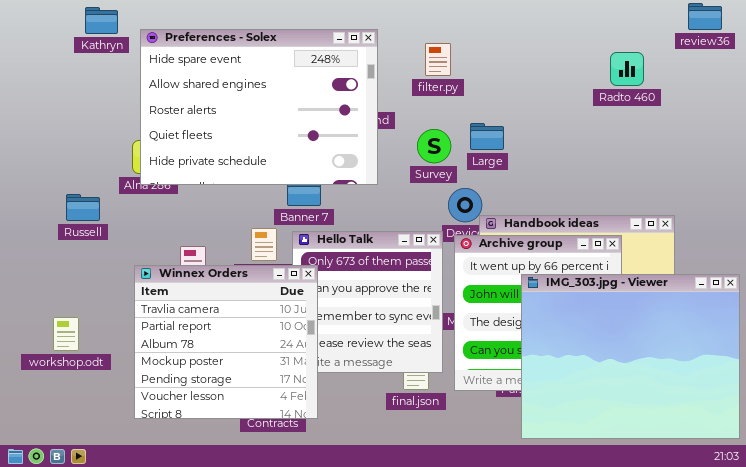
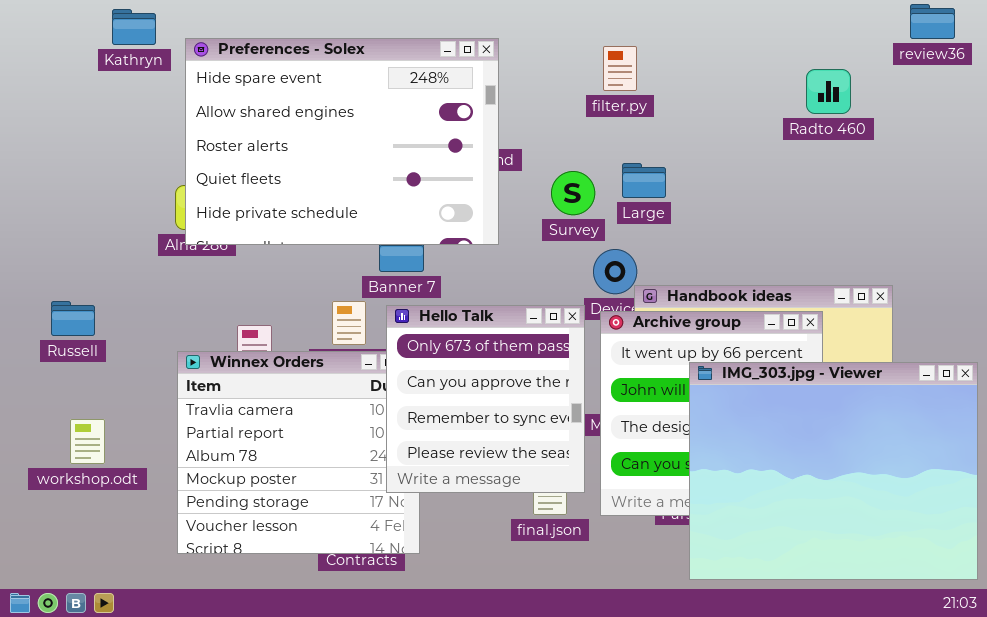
filter.py: [425,43,451,76] -> [603,46,637,91], moved
Russell: [66,194,100,221] -> [51,301,95,336], moved
Hello Talk: [292,231,443,373] -> [386,305,585,493], raised

